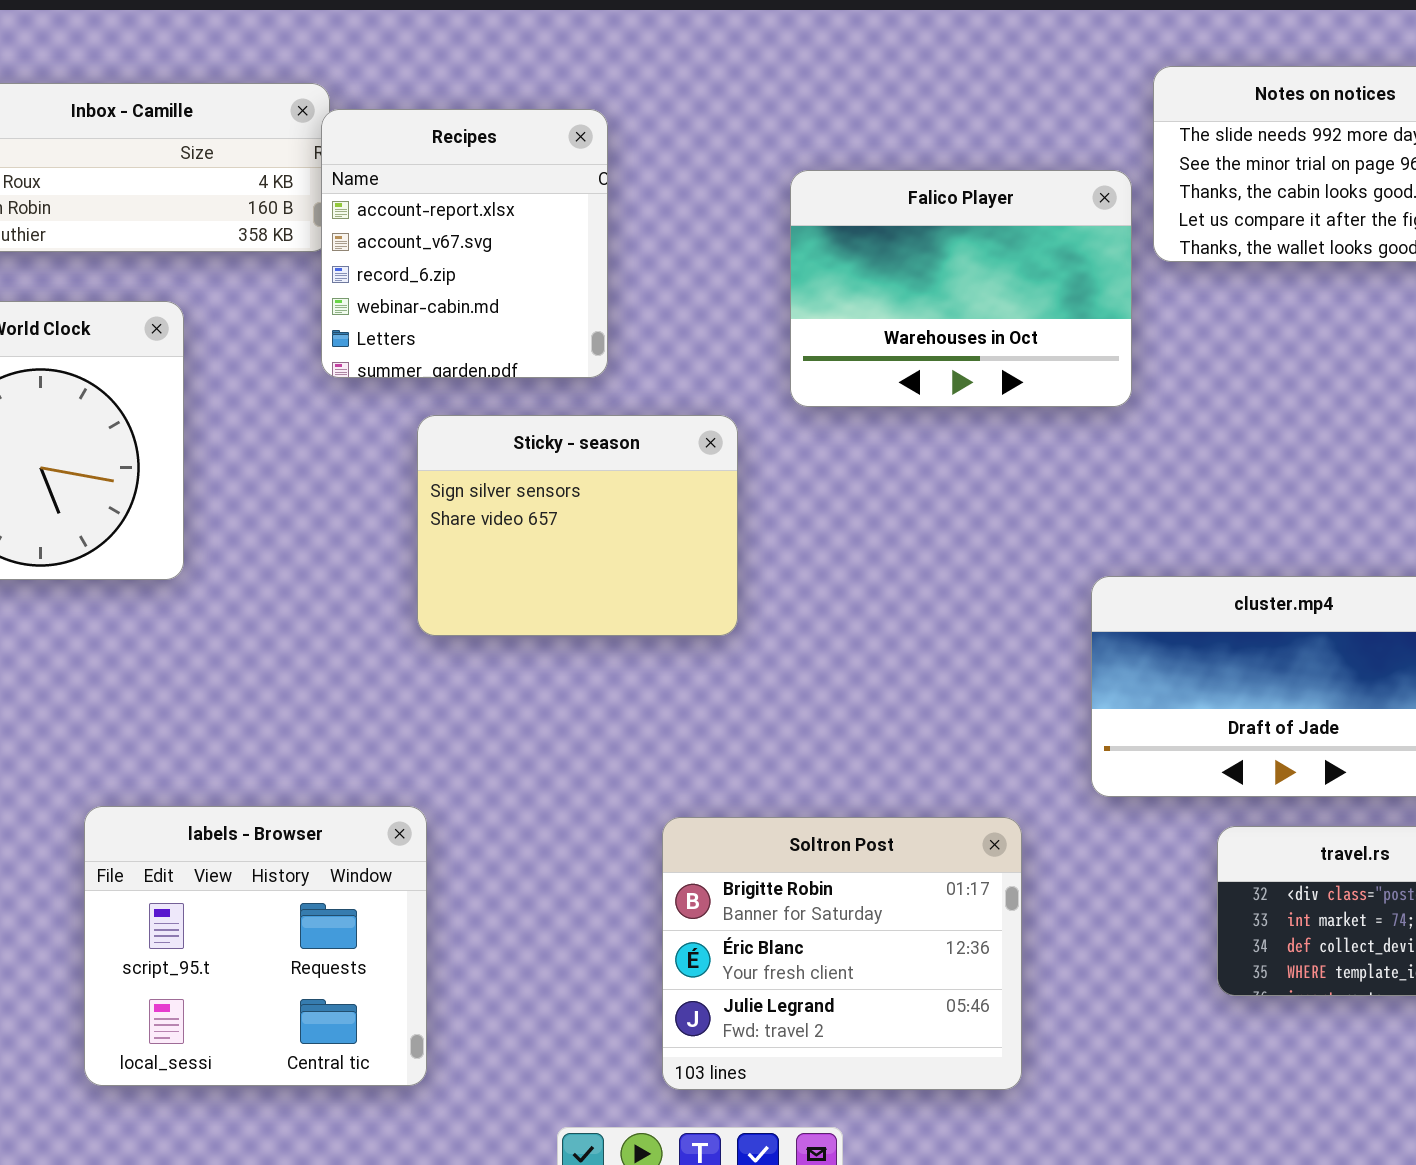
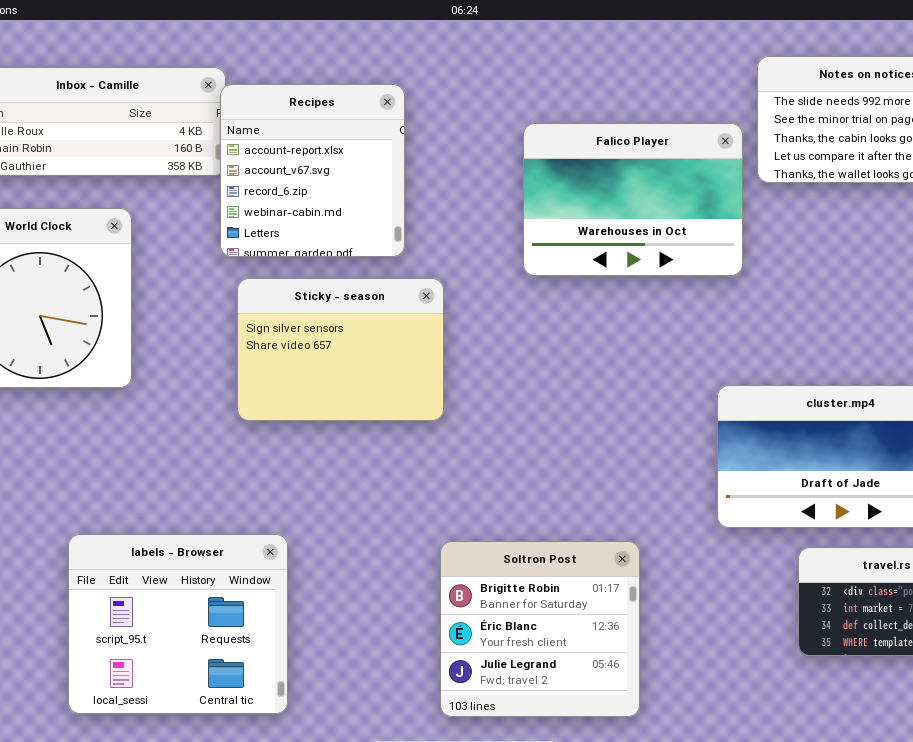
Sticky - season: [417,415,738,636] -> [237,278,444,421], moved
Soltron Post: [662,817,1022,1090] -> [440,541,640,717], resized

